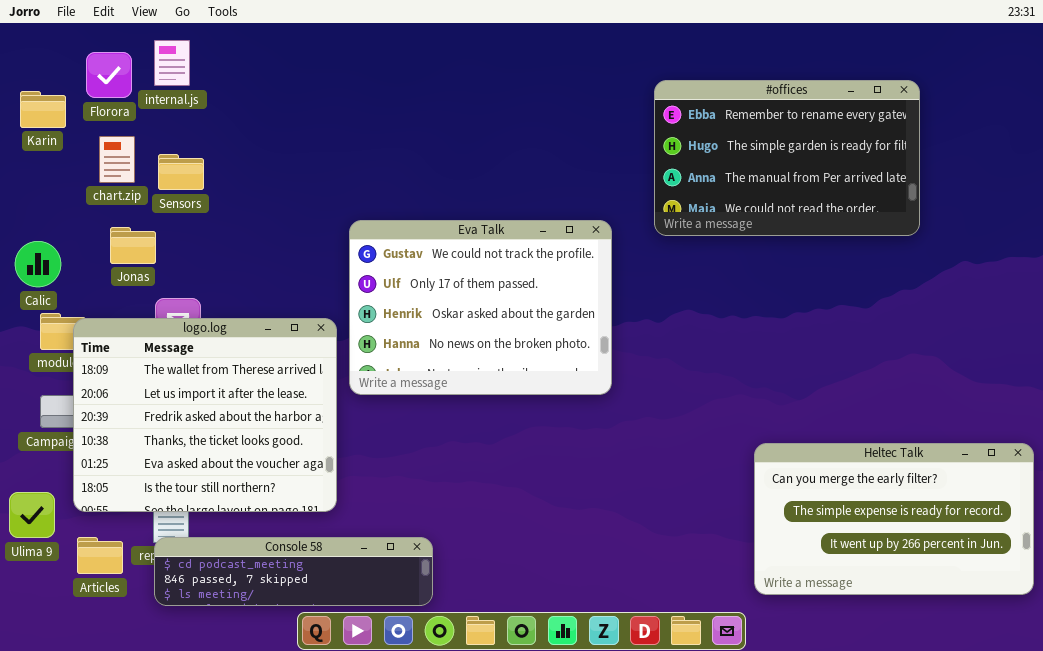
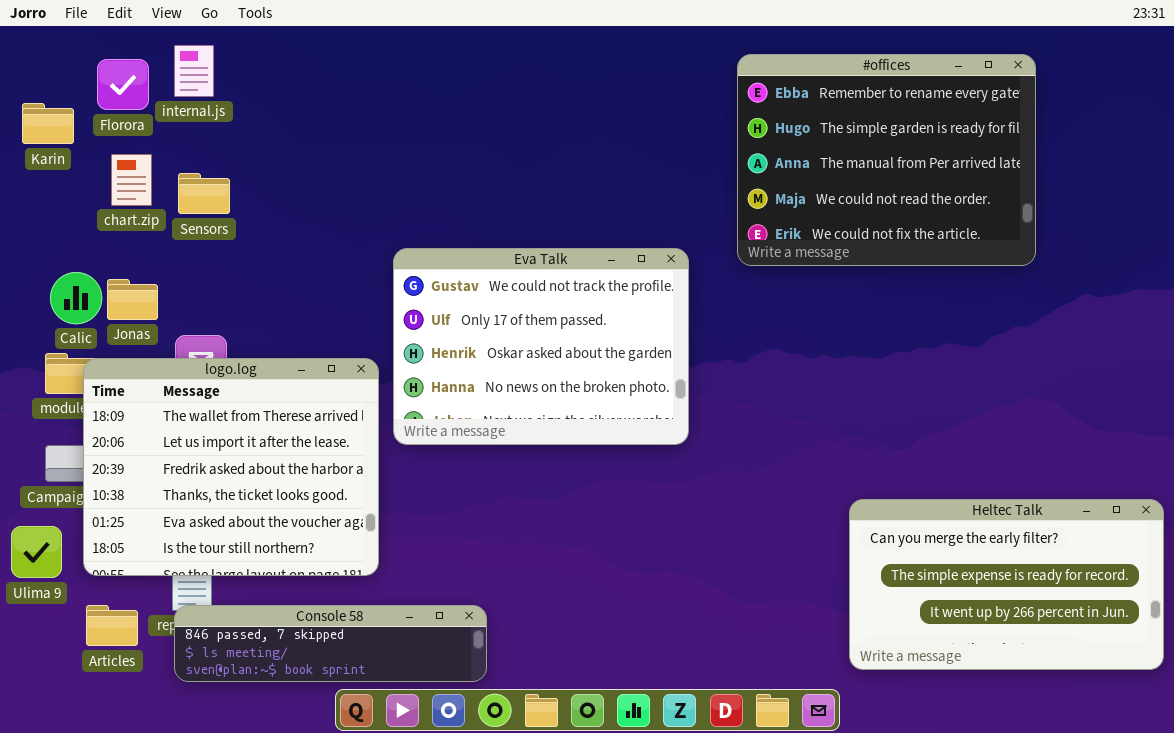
#offices: [654,80,920,236] -> [737,54,1036,266], resized
Jonas: [110,227,156,264] -> [107,279,158,320], moved
Calic: [15,241,61,287] -> [50,272,102,324], moved
Ulima 9: [9,492,55,538] -> [11,526,62,578], moved
Console 58: [154,537,433,606] -> [174,605,487,682], scrolled down 1 row

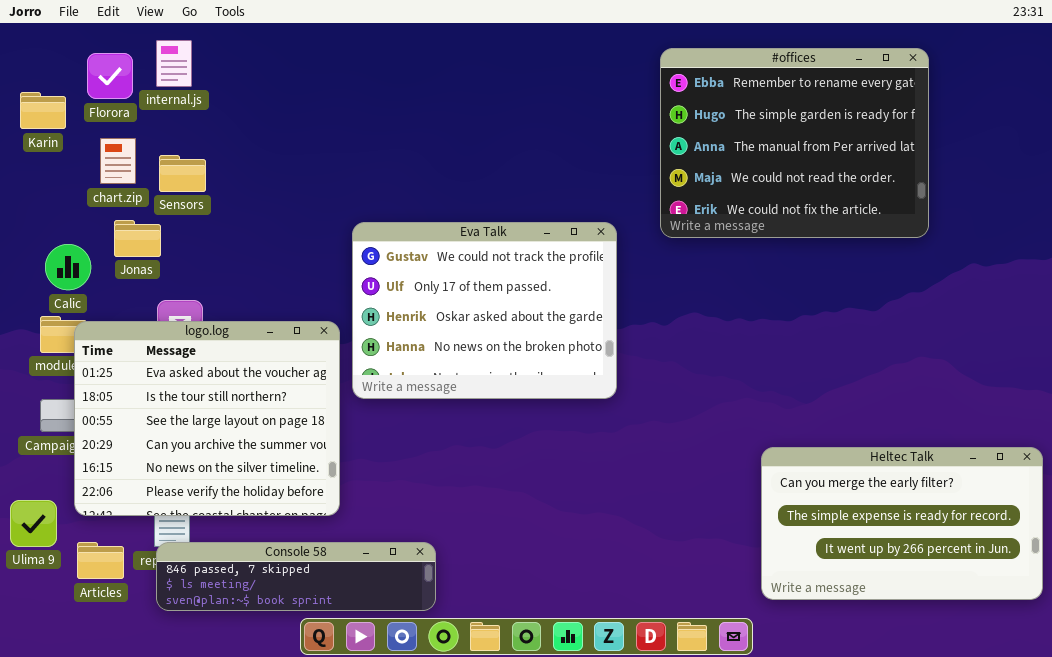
Jonas: [107,279,158,320] -> [114,220,161,257], moved
logo.log: [83,358,379,576] -> [74,321,340,516], scrolled down 4 rows
Ulima 9: [11,526,62,578] -> [10,500,57,547], moved

